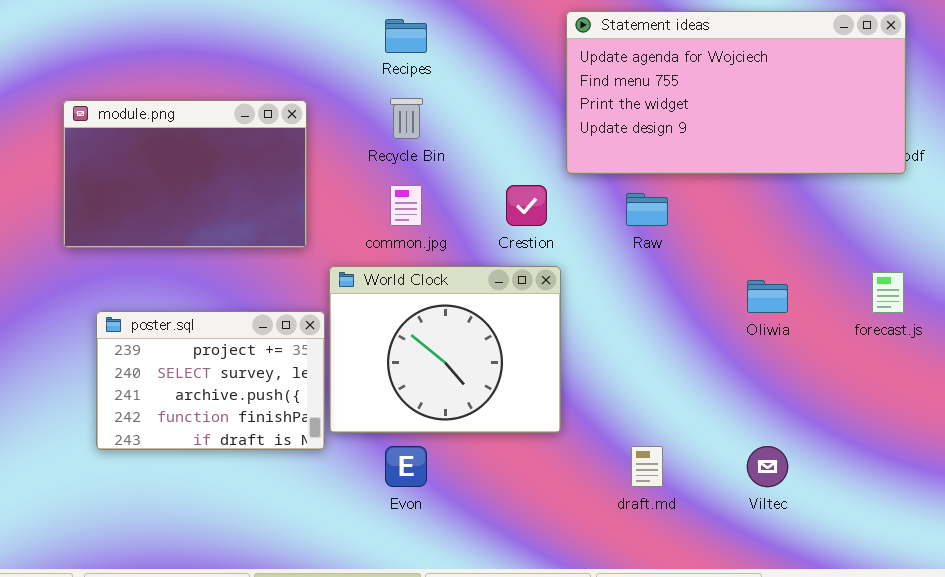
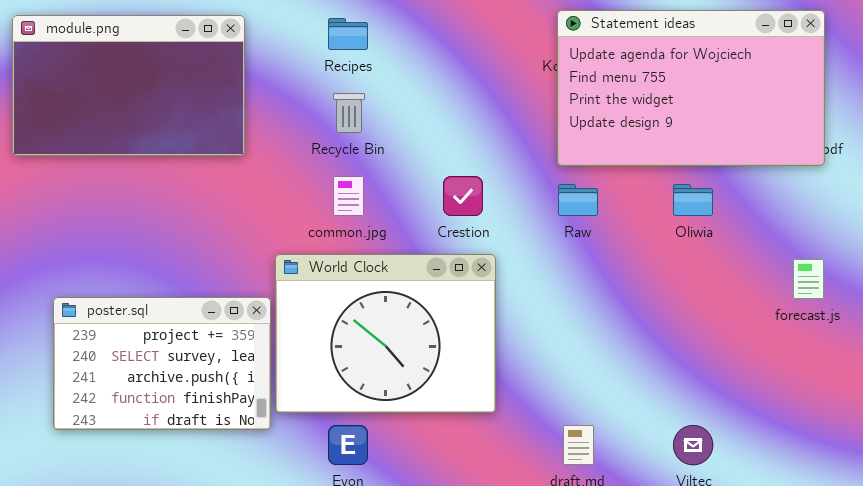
Statement ideas: [566,11,906,174] -> [557,10,825,166], resized
module.png: [63,100,307,248] -> [12,15,245,156], moved
Oliwia: [747,280,788,313] -> [673,184,713,216], moved

